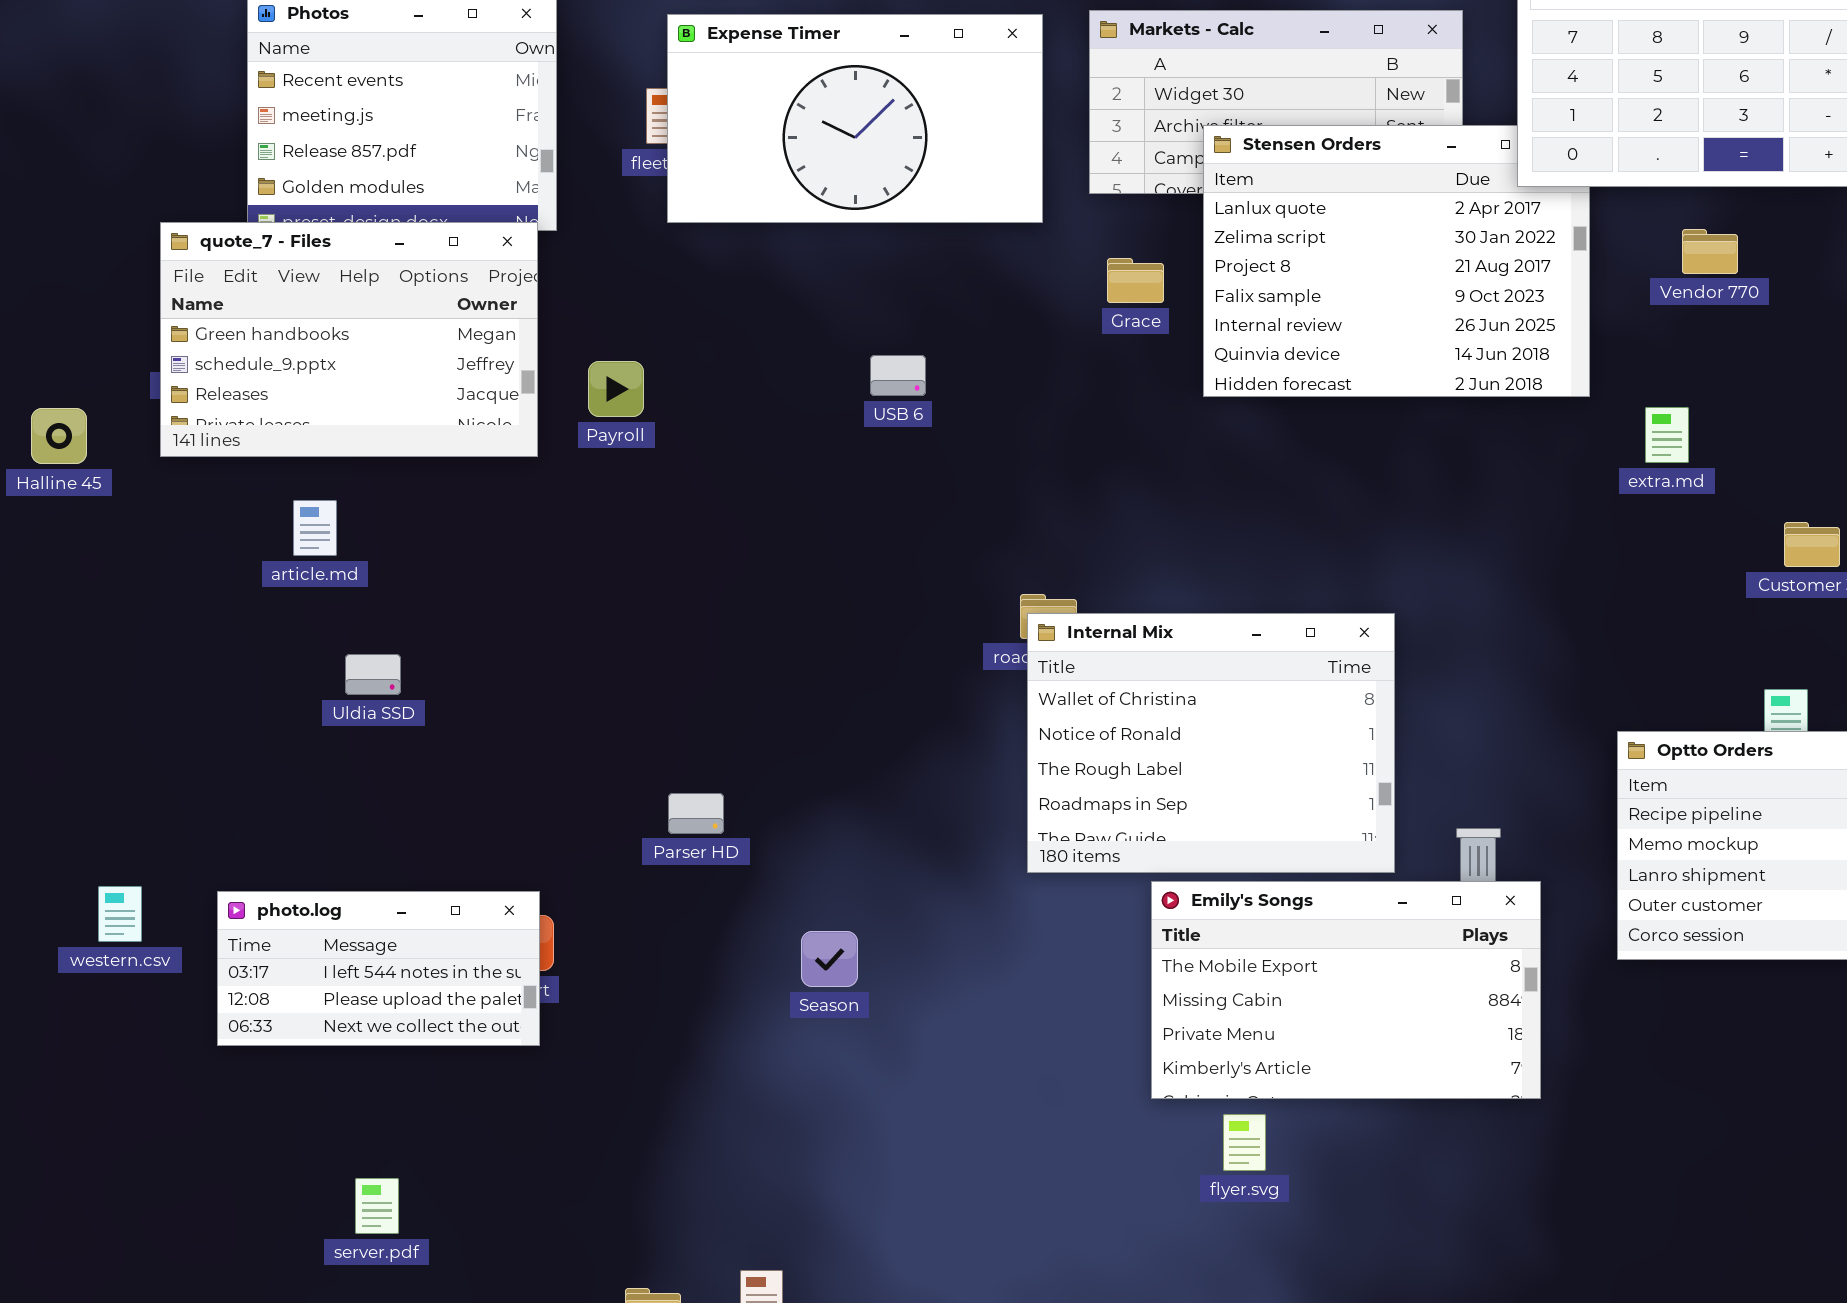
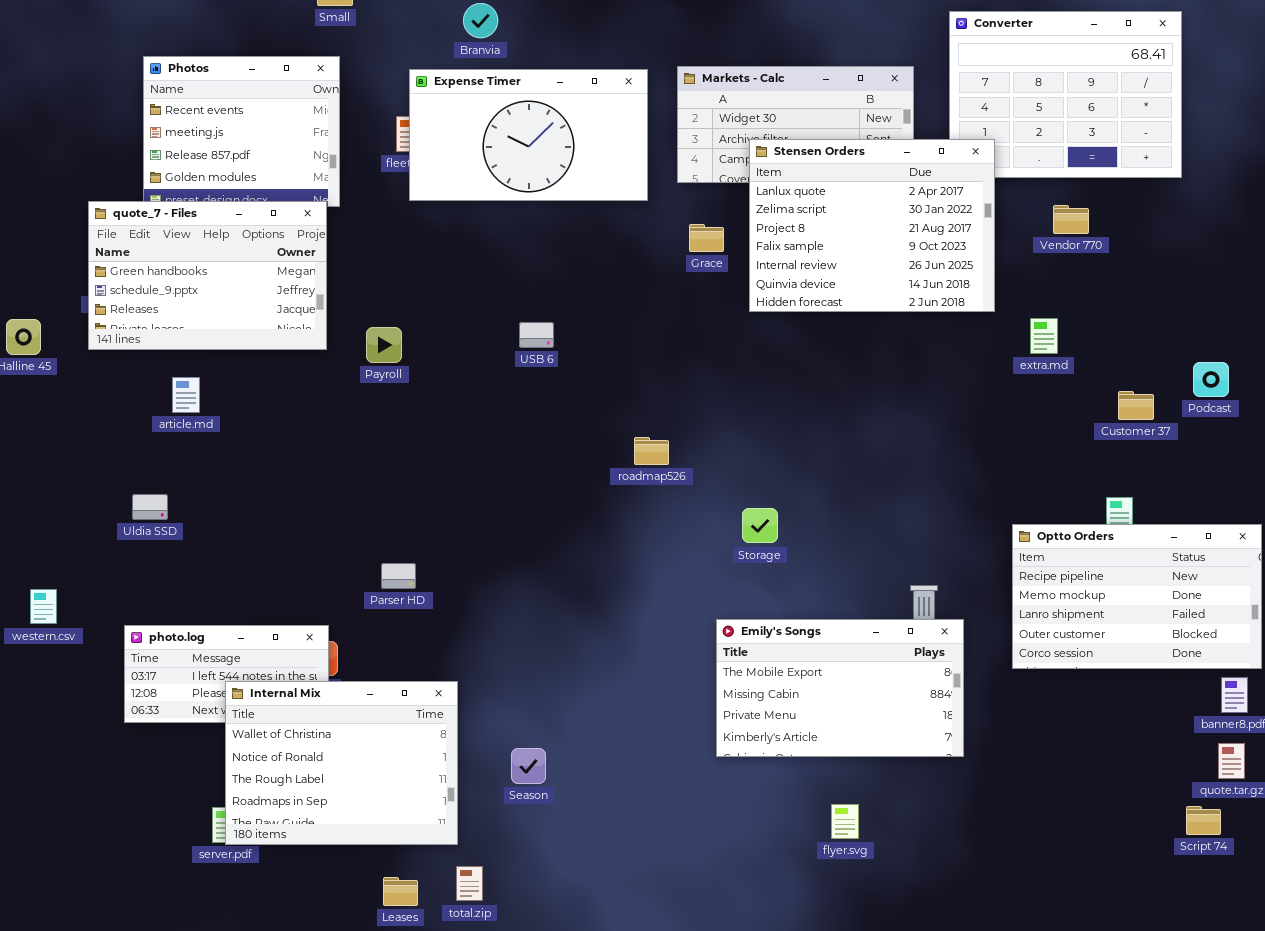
Stensen Orders: [1203,125,1590,397] -> [749,139,995,312], raised
USB 6: [870,355,926,396] -> [519,322,554,348], moved
Payroll: [588,361,644,417] -> [366,327,402,363], moved
Internal Mix: [1027,613,1395,873] -> [225,681,458,845], moved
Uldia SSD: [345,654,401,695] -> [132,494,168,520], moved
Parser HD: [668,793,724,834] -> [381,563,416,589], moved
western.csv: [98,886,142,942] -> [30,589,57,624], moved
Season: [801,931,858,987] -> [511,748,546,784], moved
flyer.svg: [1223,1114,1266,1171] -> [831,804,859,839], moved

